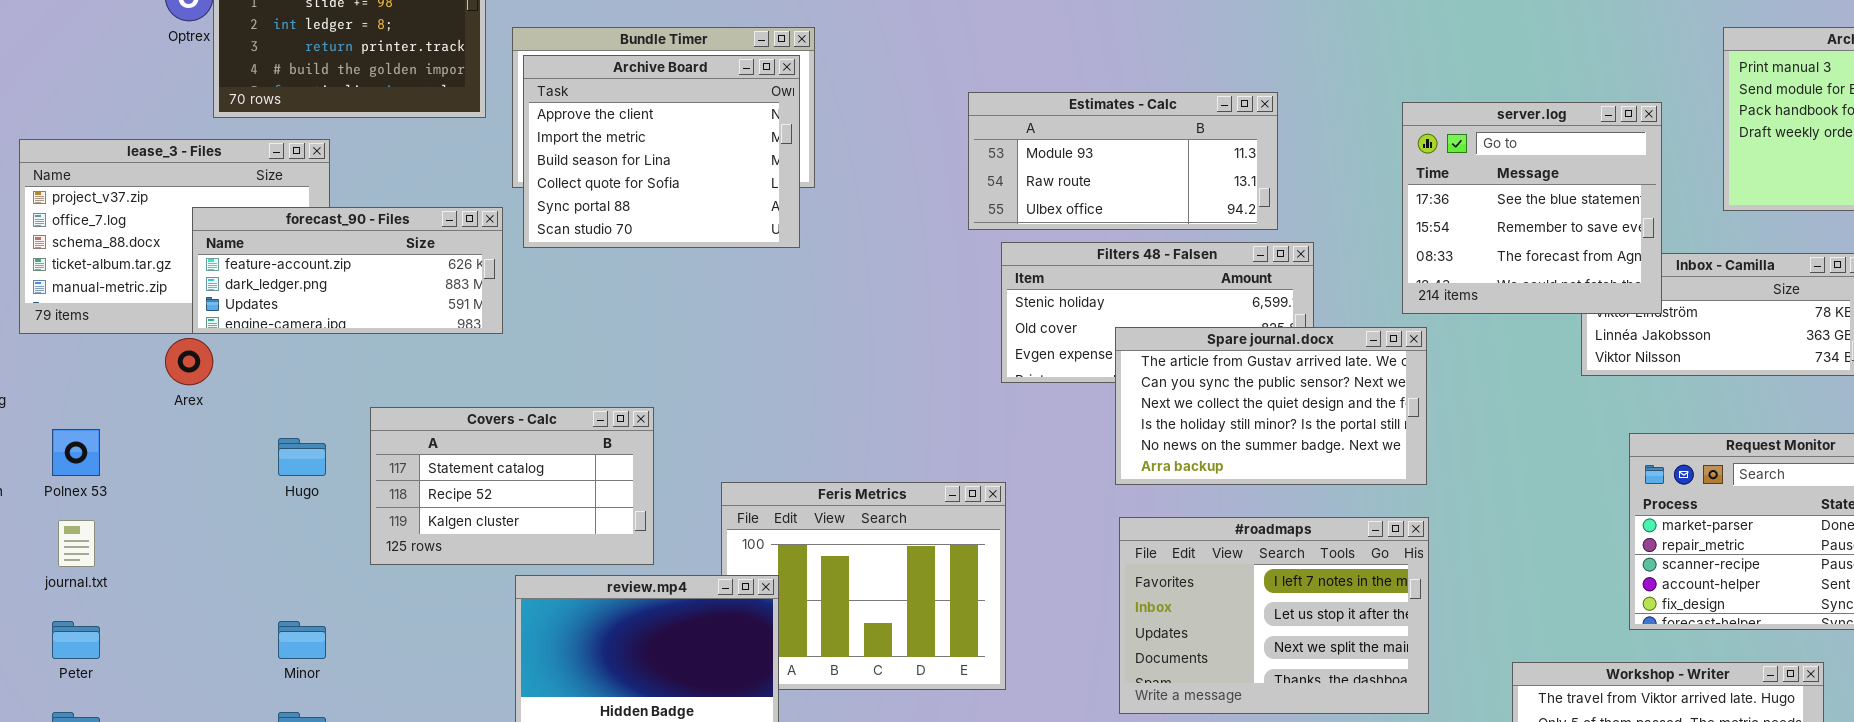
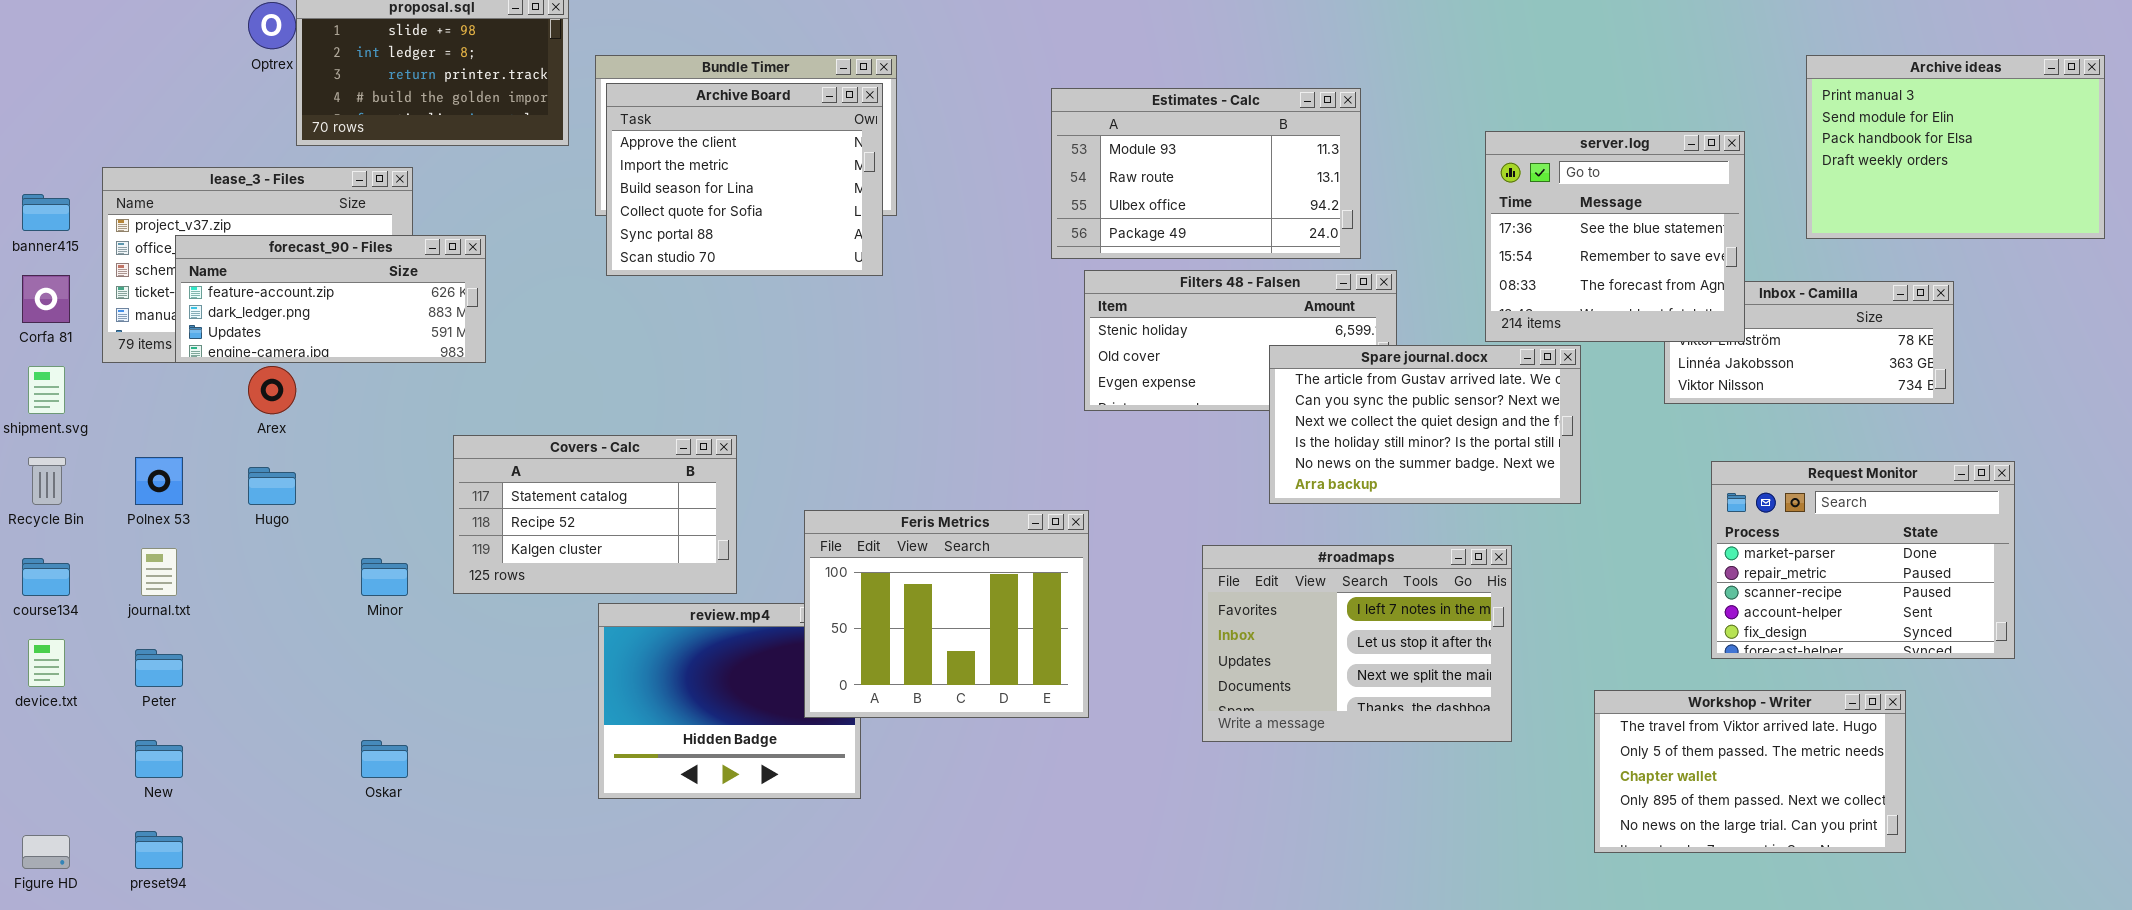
Estimates - Calc: [968,92,1278,230] -> [1051,88,1361,259], resized
forecast_90 - Files: [192,207,503,334] -> [175,235,486,363], moved
Spare journal.docx: [1115,327,1427,485] -> [1269,345,1581,504], moved
Hugo: [278,438,326,476] -> [248,467,296,505], moved
Feris Metrics: [721,482,1006,690] -> [804,510,1089,718], raised
Minor: [278,621,326,659] -> [361,558,408,596], moved

